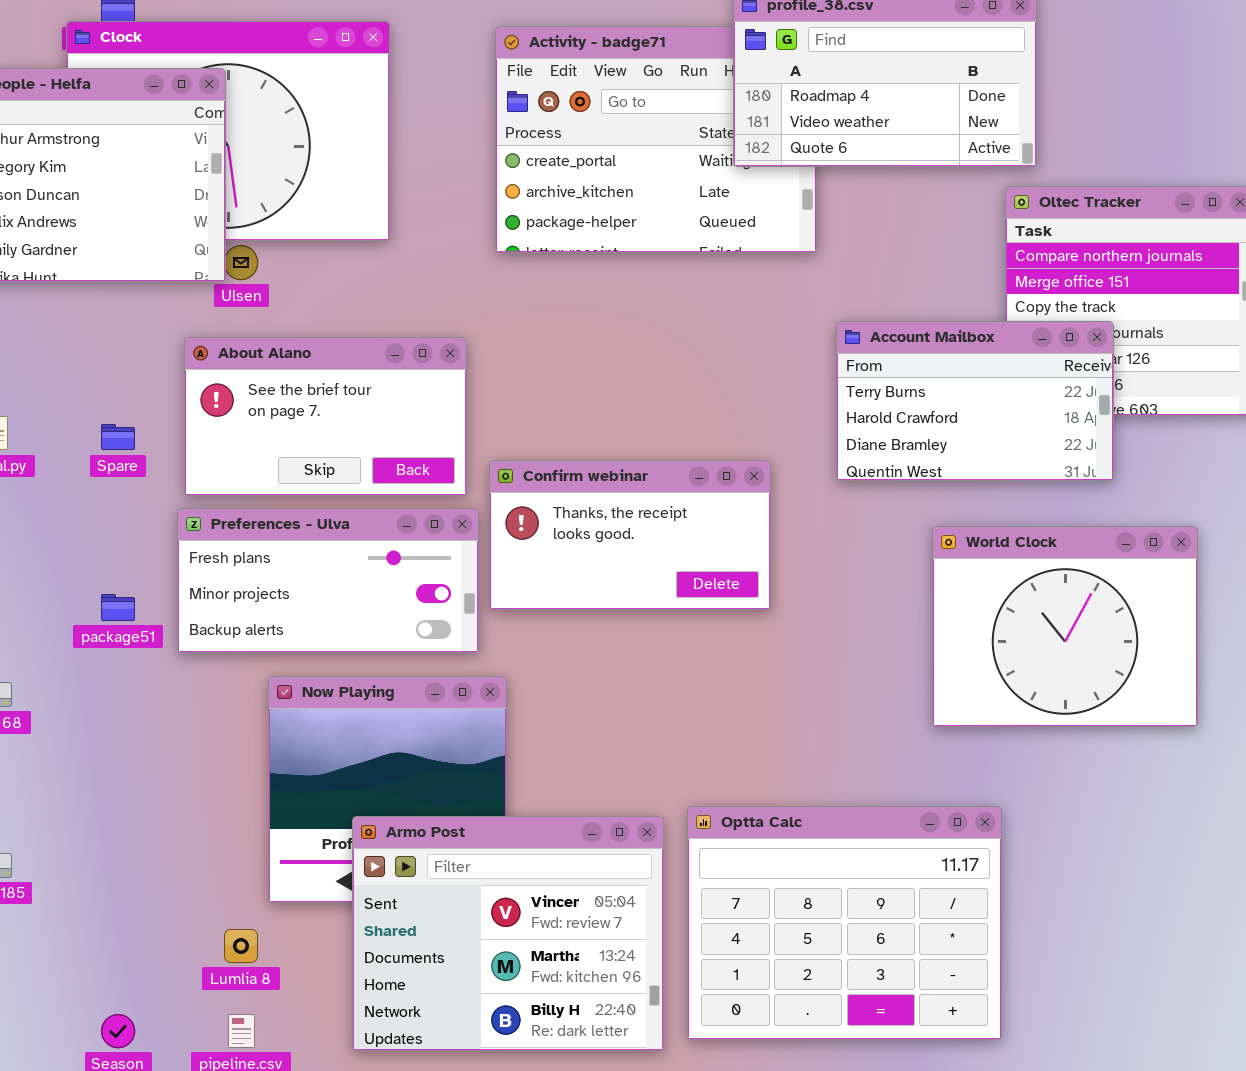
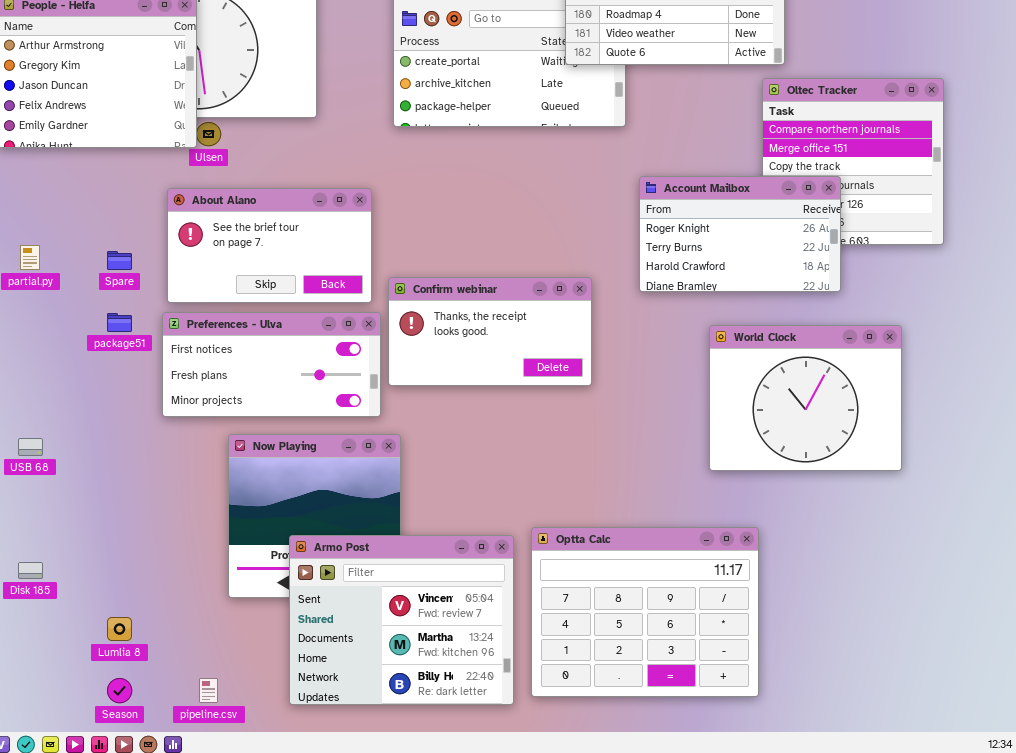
Account Mailbox: [836,321,1114,481] -> [639,176,841,292], scrolled up 1 row
Preferences - Ulva: [177,508,479,653] -> [162,312,381,417], scrolled up 1 row
package51: [101,594,135,621] -> [107,313,132,332], moved
Lumlia 8: [224,929,258,963] -> [107,617,132,641], moved

